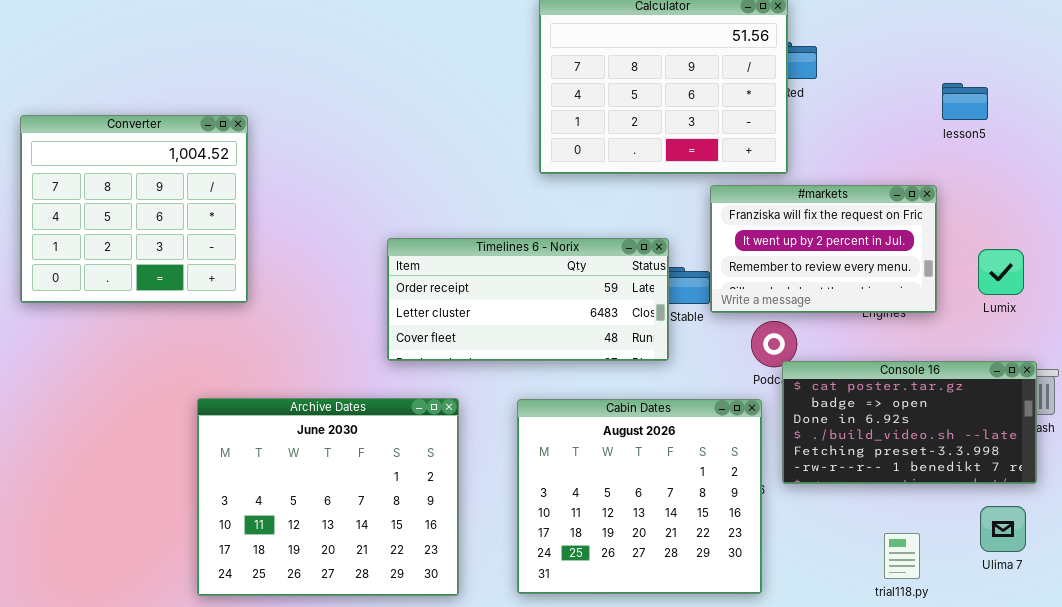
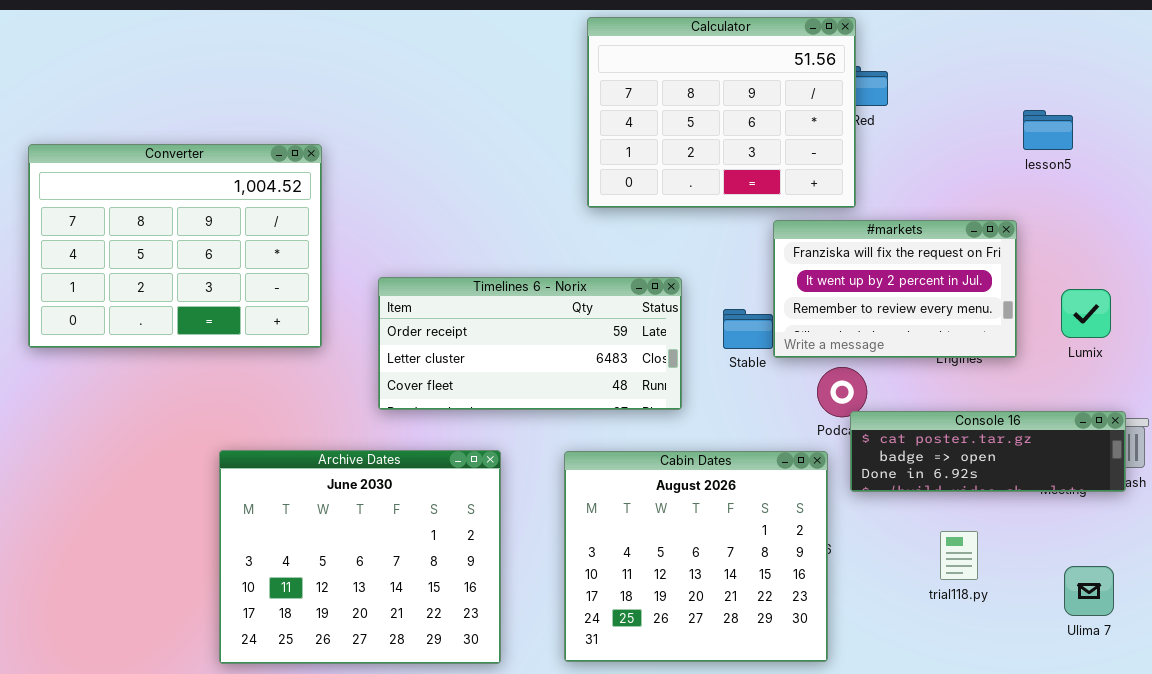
Converter: [20,115,248,303] -> [28,144,322,348], resized
Timelines 6 - Norix: [387,238,669,361] -> [378,277,682,410], moved
Console 16: [782,361,1037,484] -> [850,411,1126,492], resized
trial118.py: [884,533,920,579] -> [940,531,978,580], moved

